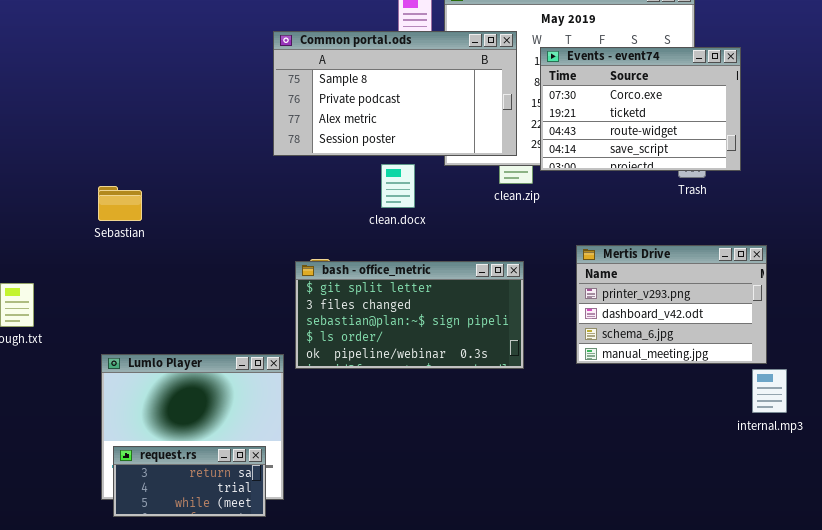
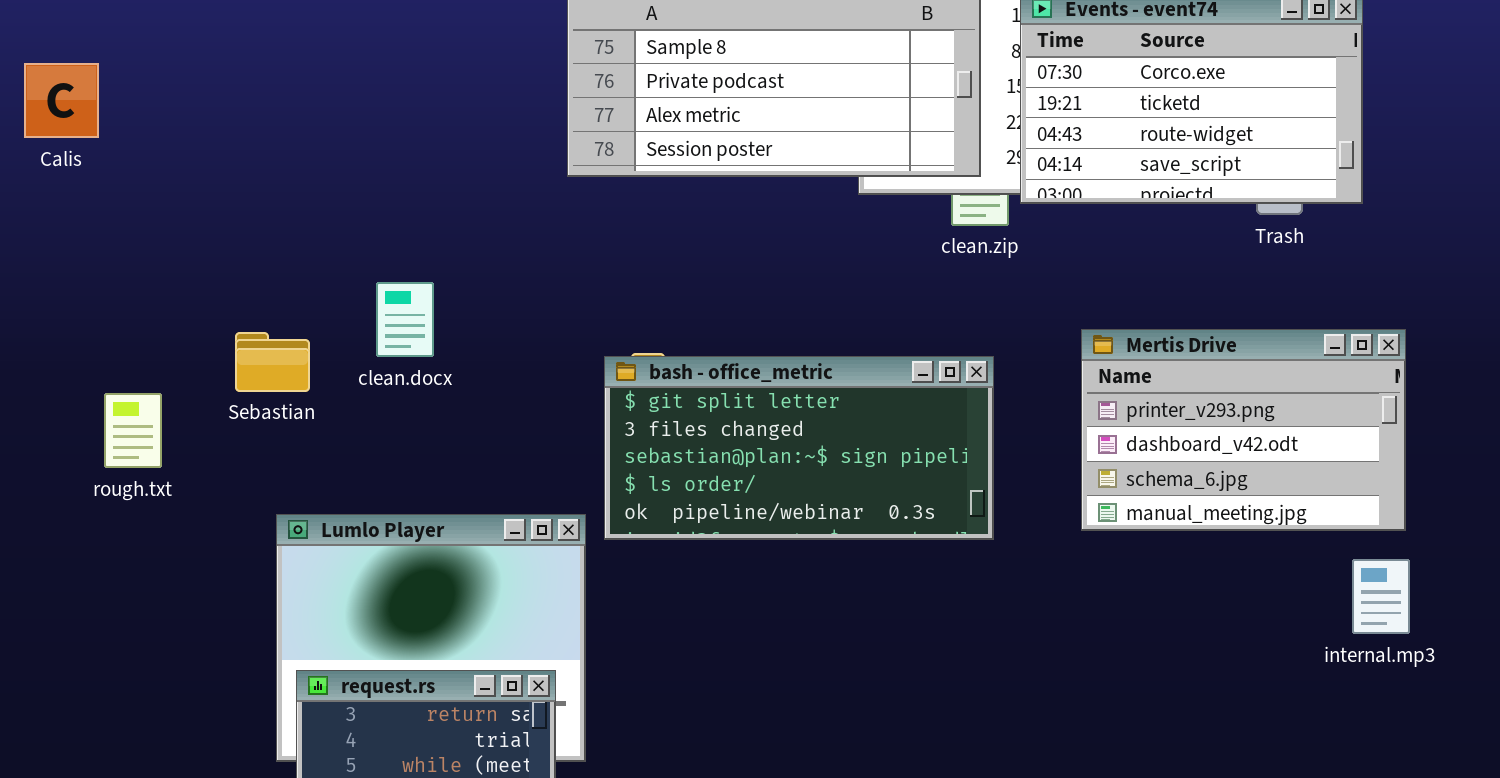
clean.docx: [381,164,415,208] -> [376,282,434,357], moved
Sebastian: [98,186,142,221] -> [235,332,310,392], moved
internal.mp3: [752,369,787,413] -> [1352,559,1410,634], moved

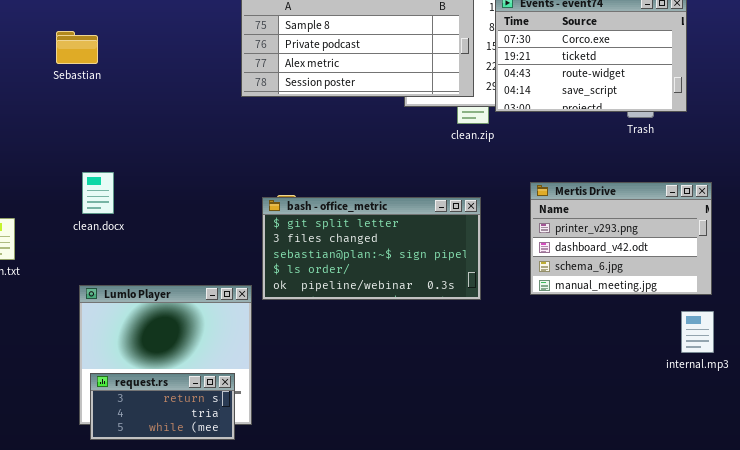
clean.docx: [376,282,434,357] -> [82,172,114,214], moved
Sebastian: [235,332,310,392] -> [56,31,98,64], moved

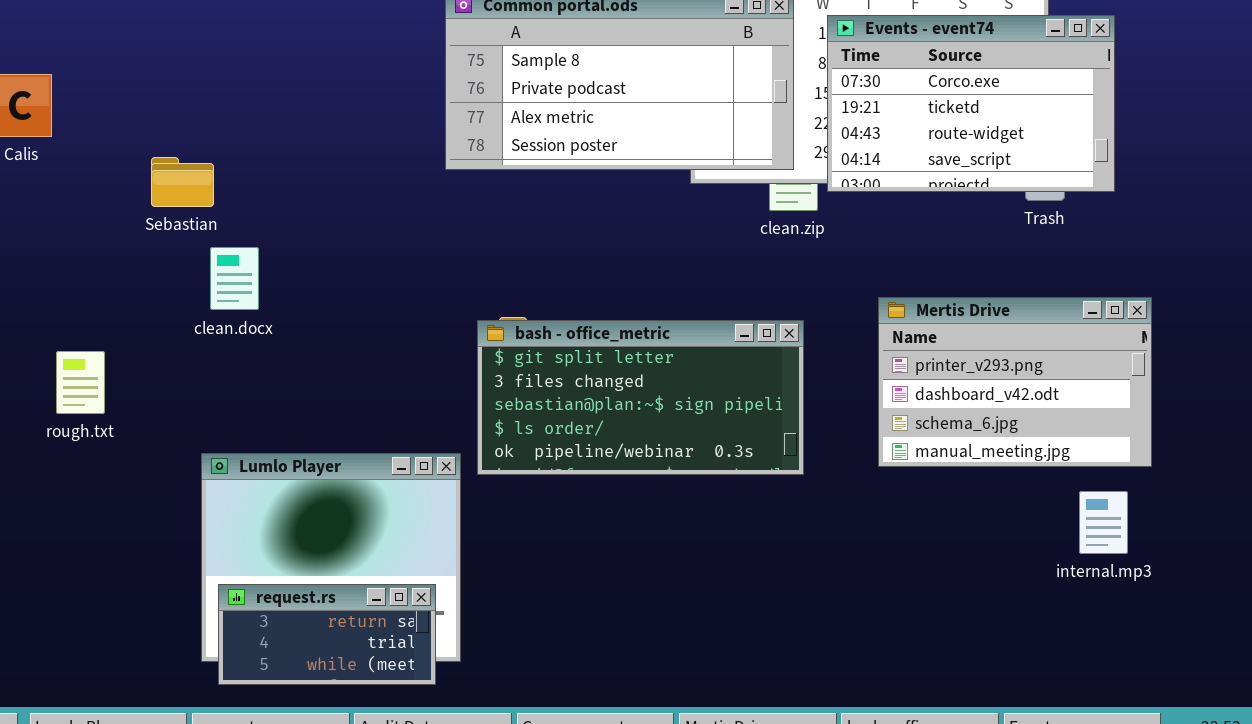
Sebastian: [56,31,98,64] -> [151,157,214,207], moved
clean.docx: [82,172,114,214] -> [210,247,259,310], moved
internal.mp3: [681,311,714,353] -> [1079,491,1128,554], moved

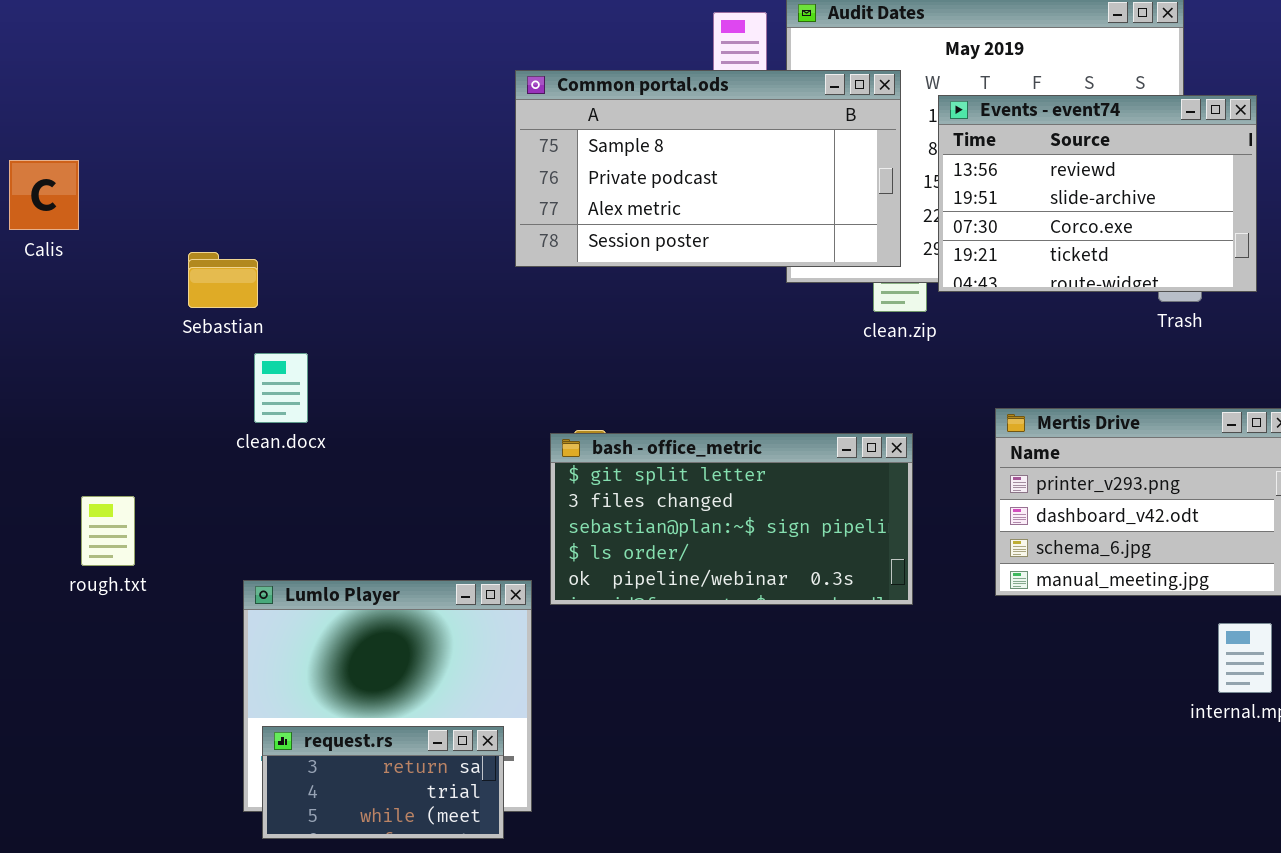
Events - event74: [827,15,1115,192] -> [938,95,1257,292], scrolled up 2 rows
rough.txt: [56,351,105,414] -> [81,496,135,566], moved

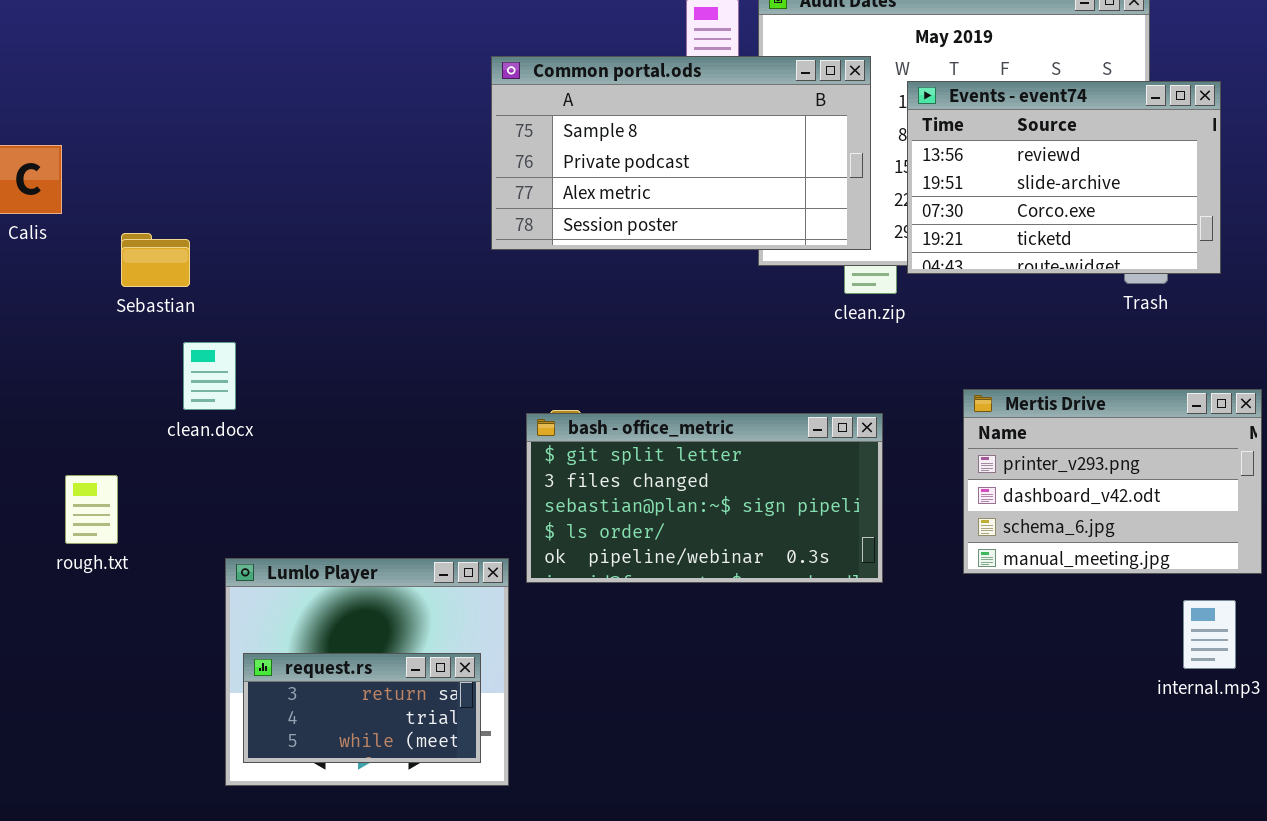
Sebastian: [188,252,258,308] -> [121,233,190,287], moved
clean.docx: [254,353,308,423] -> [183,342,236,410], moved
request.rs: [262,726,504,839] -> [243,653,481,763], moved

